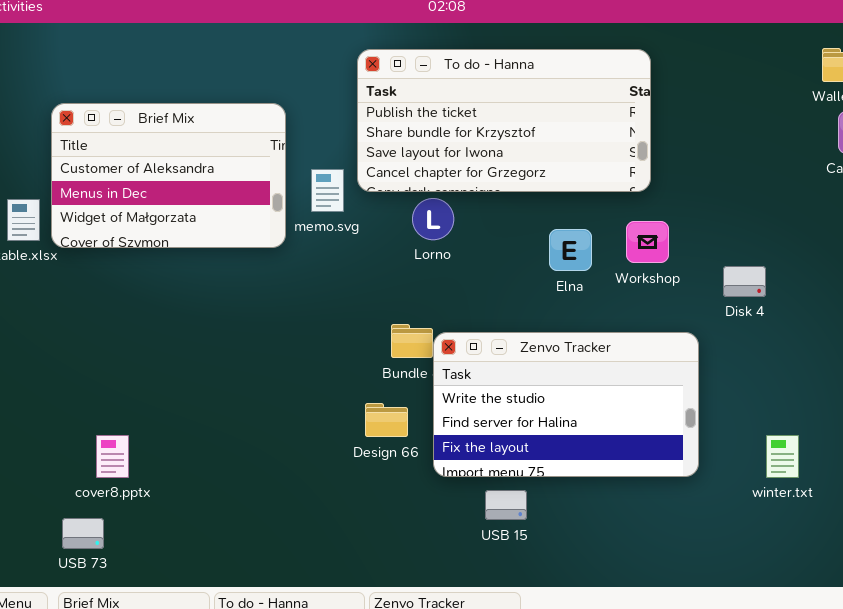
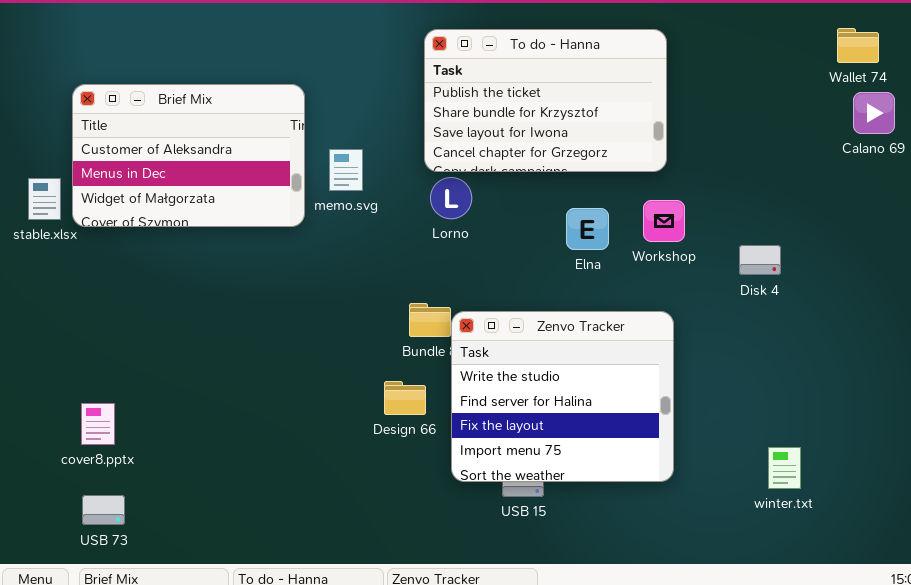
To do - Hanna: [357,49,651,192] -> [424,29,667,172], resized
Zenvo Tracker: [433,332,699,477] -> [451,311,674,482], resized
cover8.pptx: [96,435,129,478] -> [81,403,115,445], moved
winter.txt: [766,435,799,478] -> [768,447,801,489], moved

